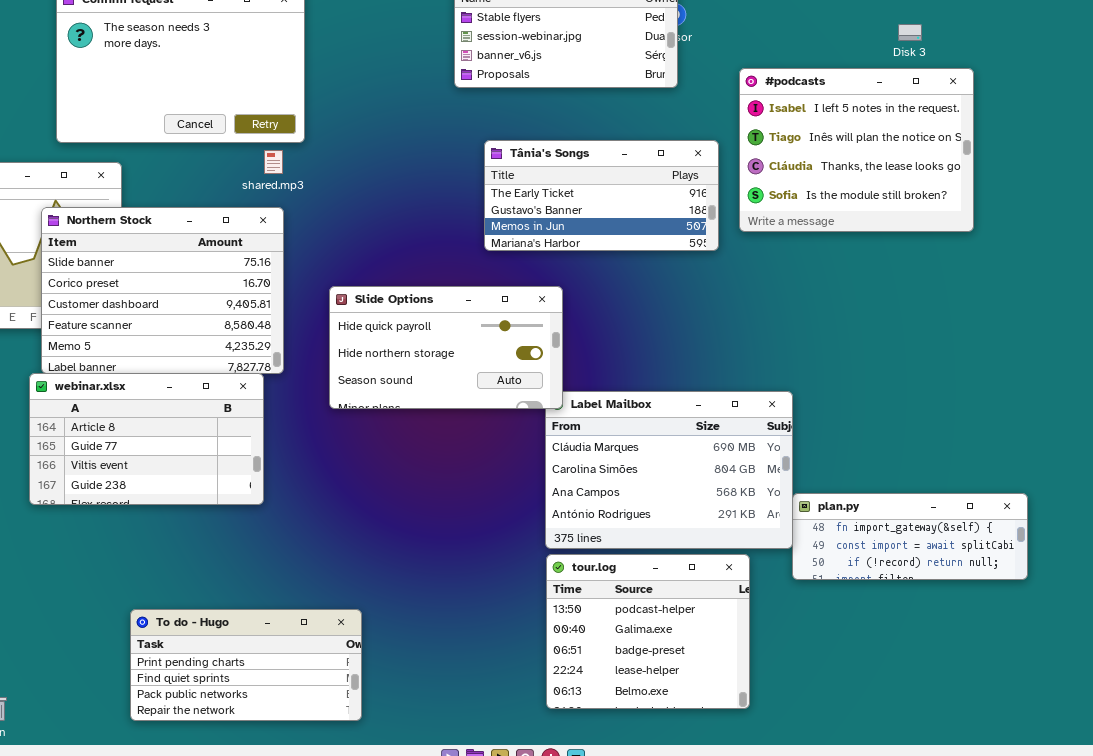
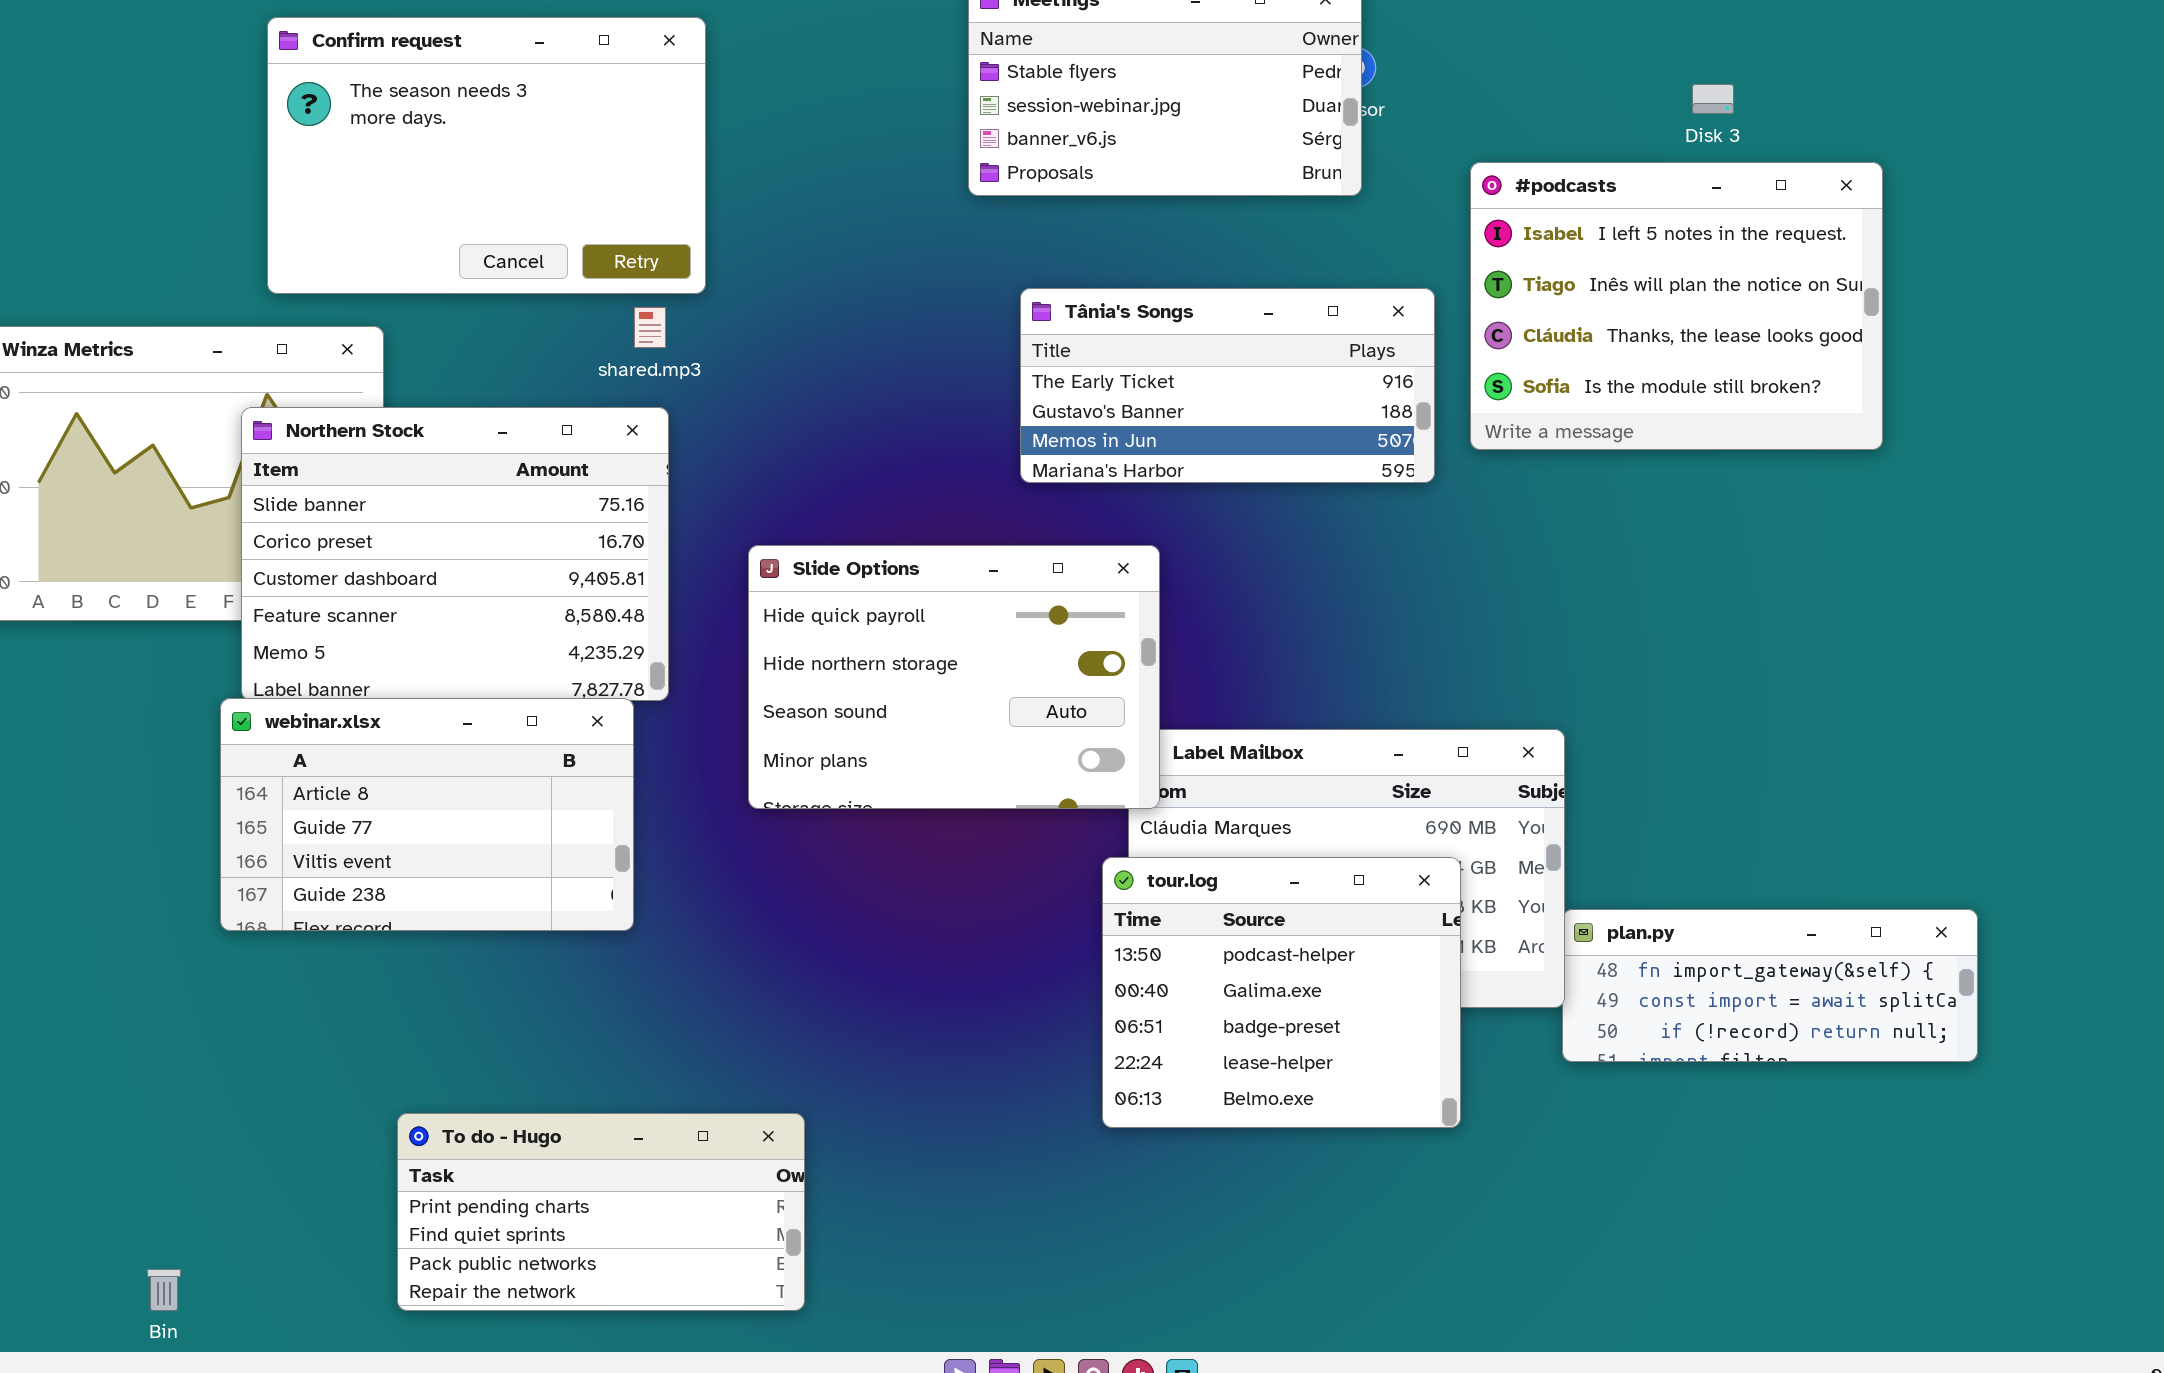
Disk 3: [898,24,922,41] -> [1692,84,1734,114], moved
Slide Options: [329,286,563,409] -> [748,545,1160,809], resized
tour.log: [546,554,750,709] -> [1102,857,1461,1128], moved

